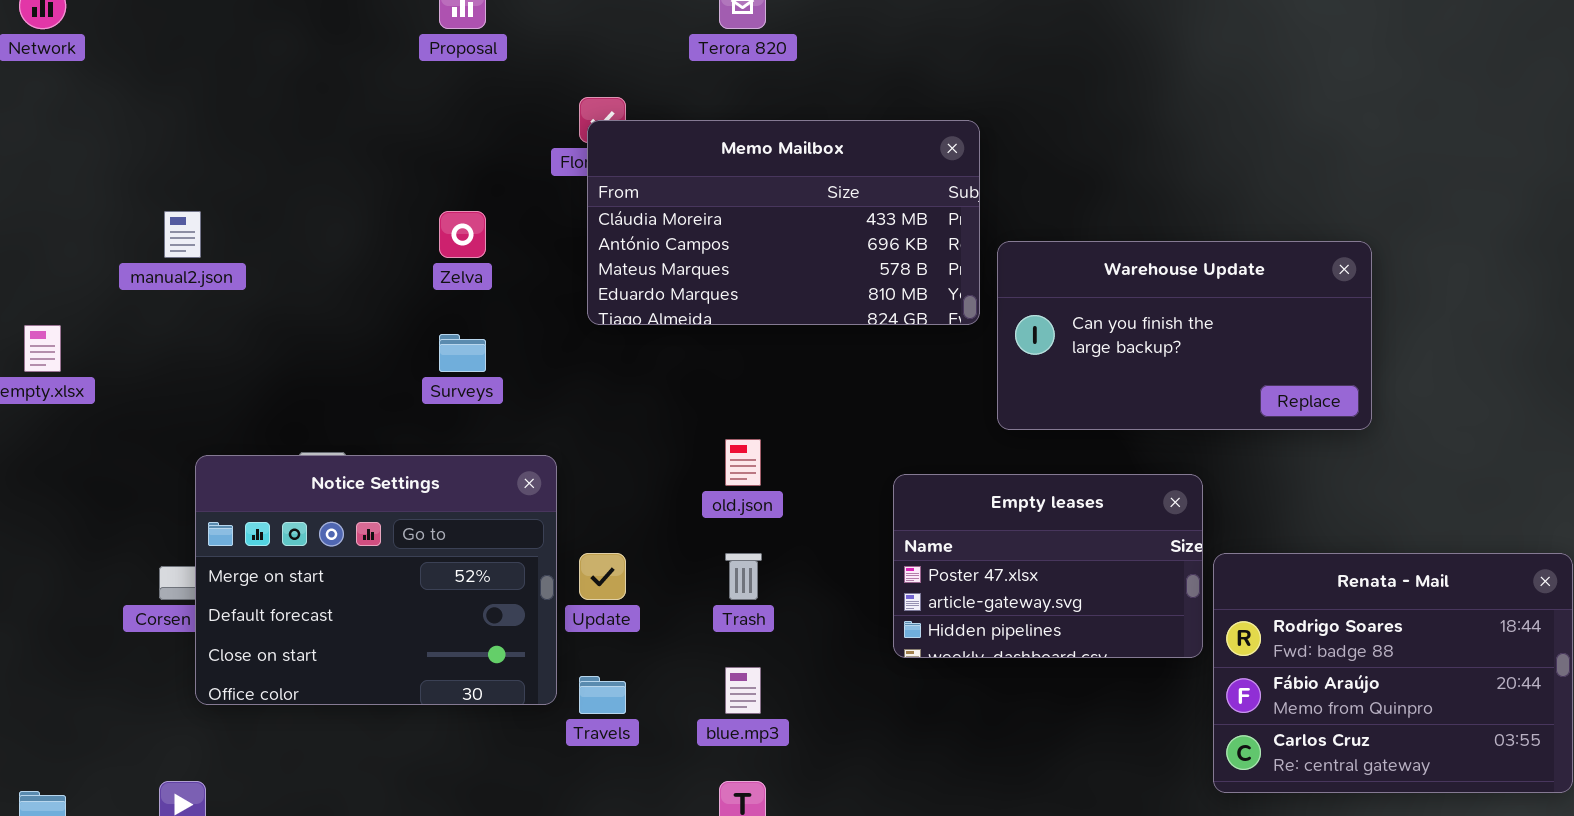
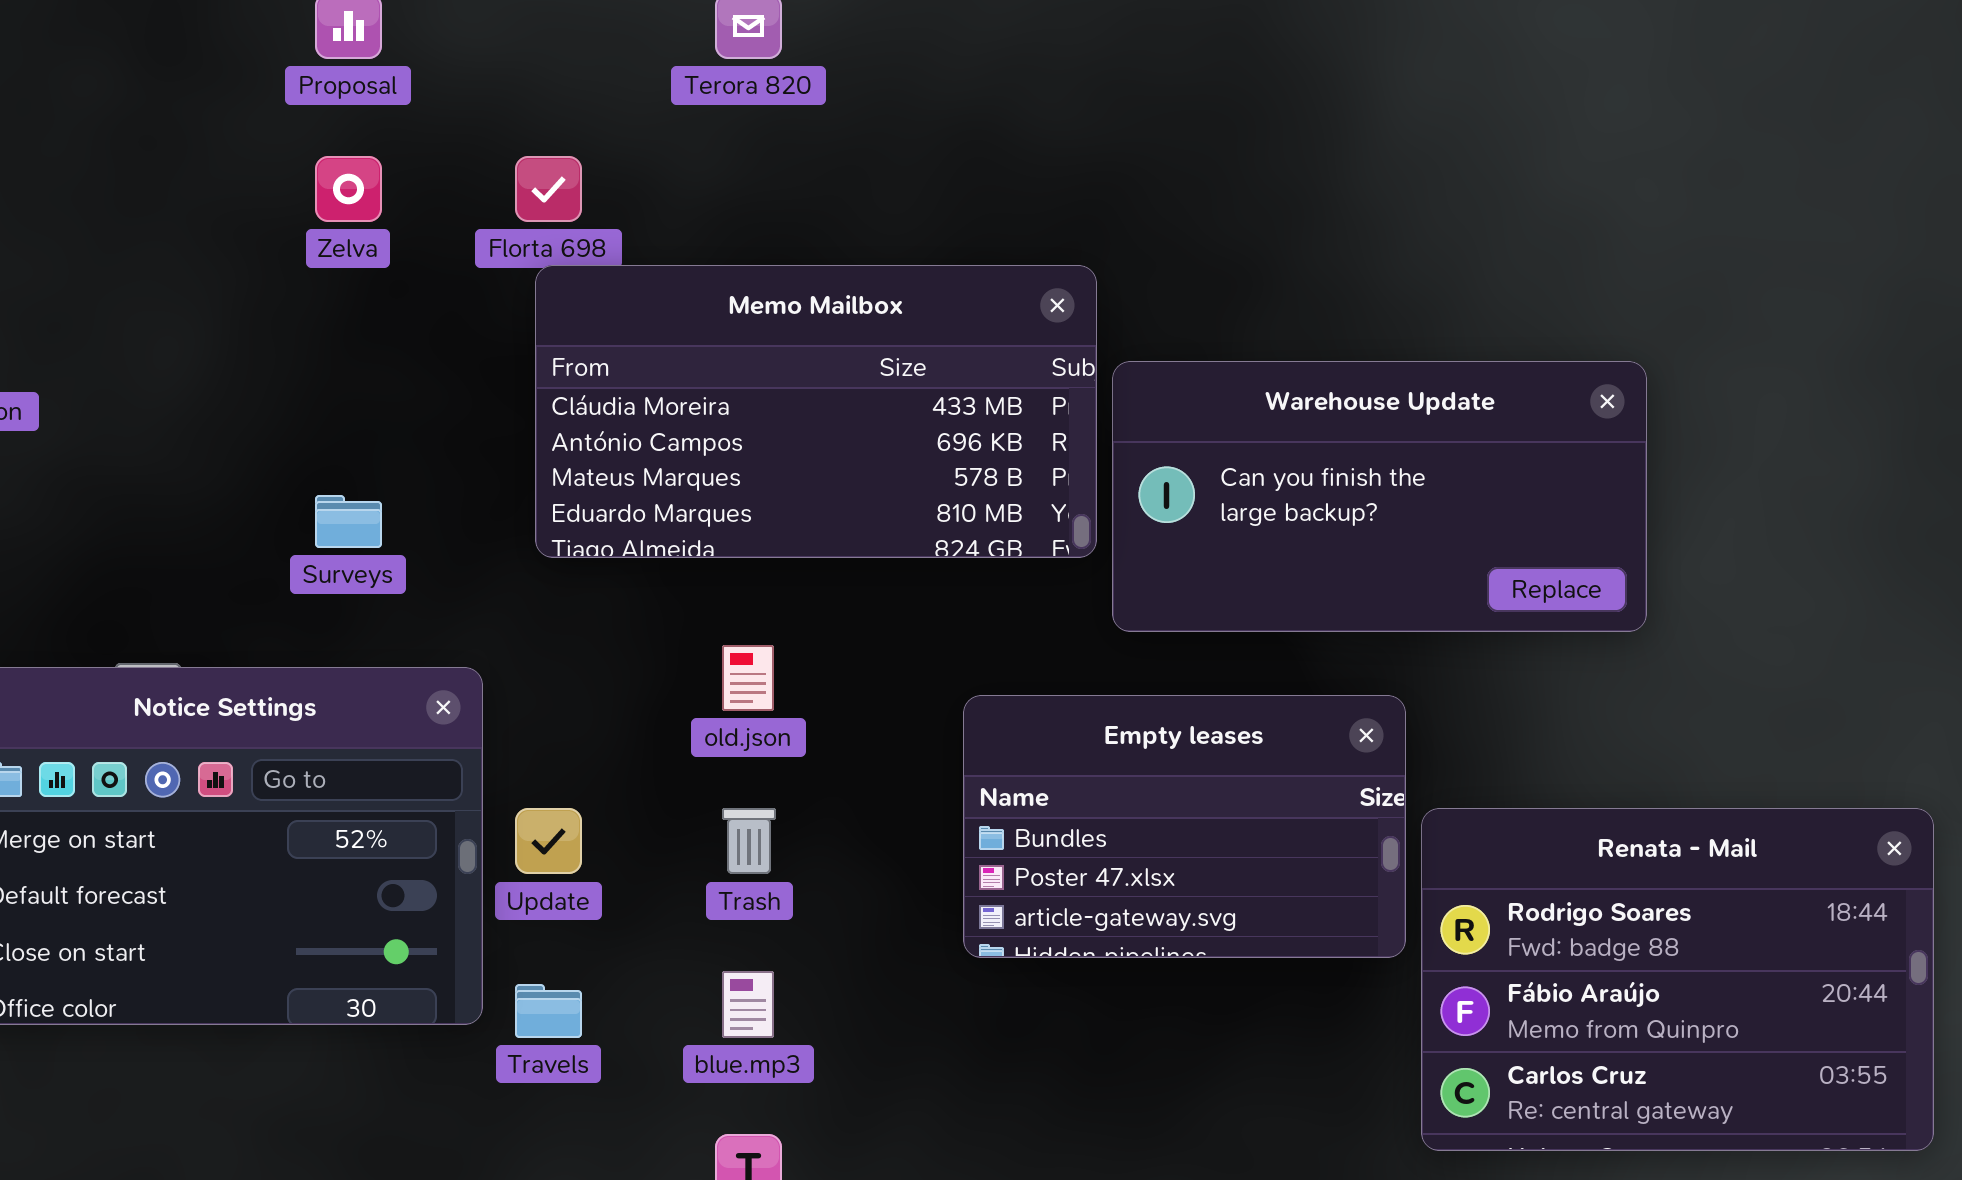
Memo Mailbox: [587,120,980,325] -> [535,265,1097,558], moved
Zelva: [439,211,486,258] -> [315,156,382,222], moved
Empty leases: [893,474,1203,658] -> [963,695,1406,958], scrolled up 1 row

